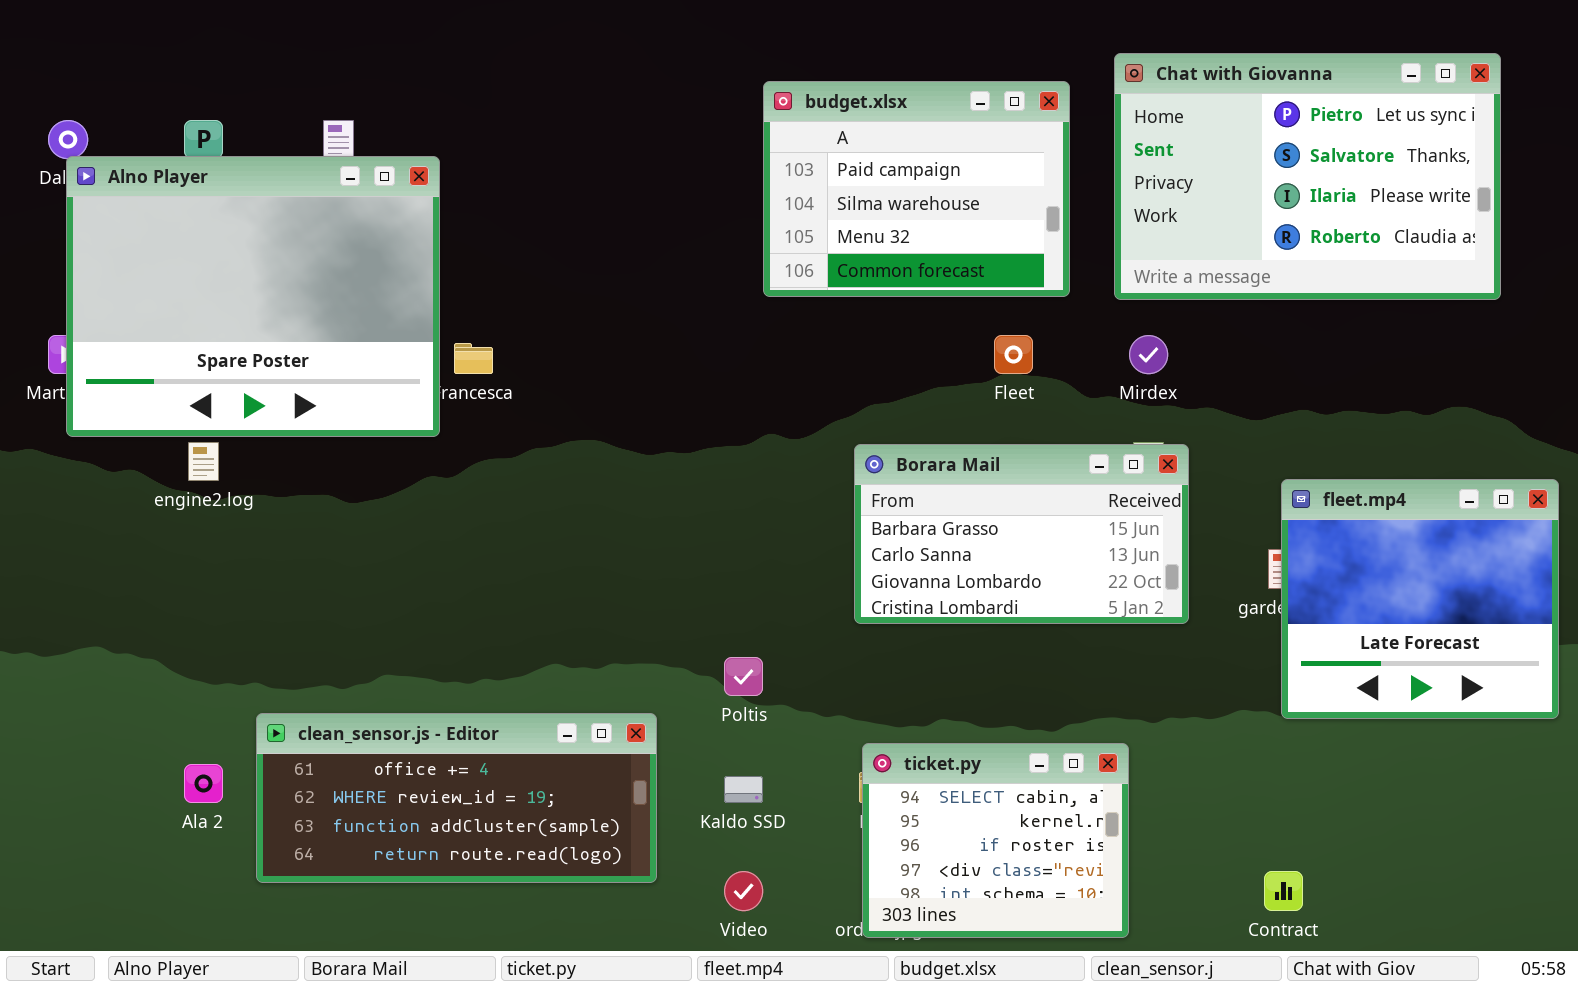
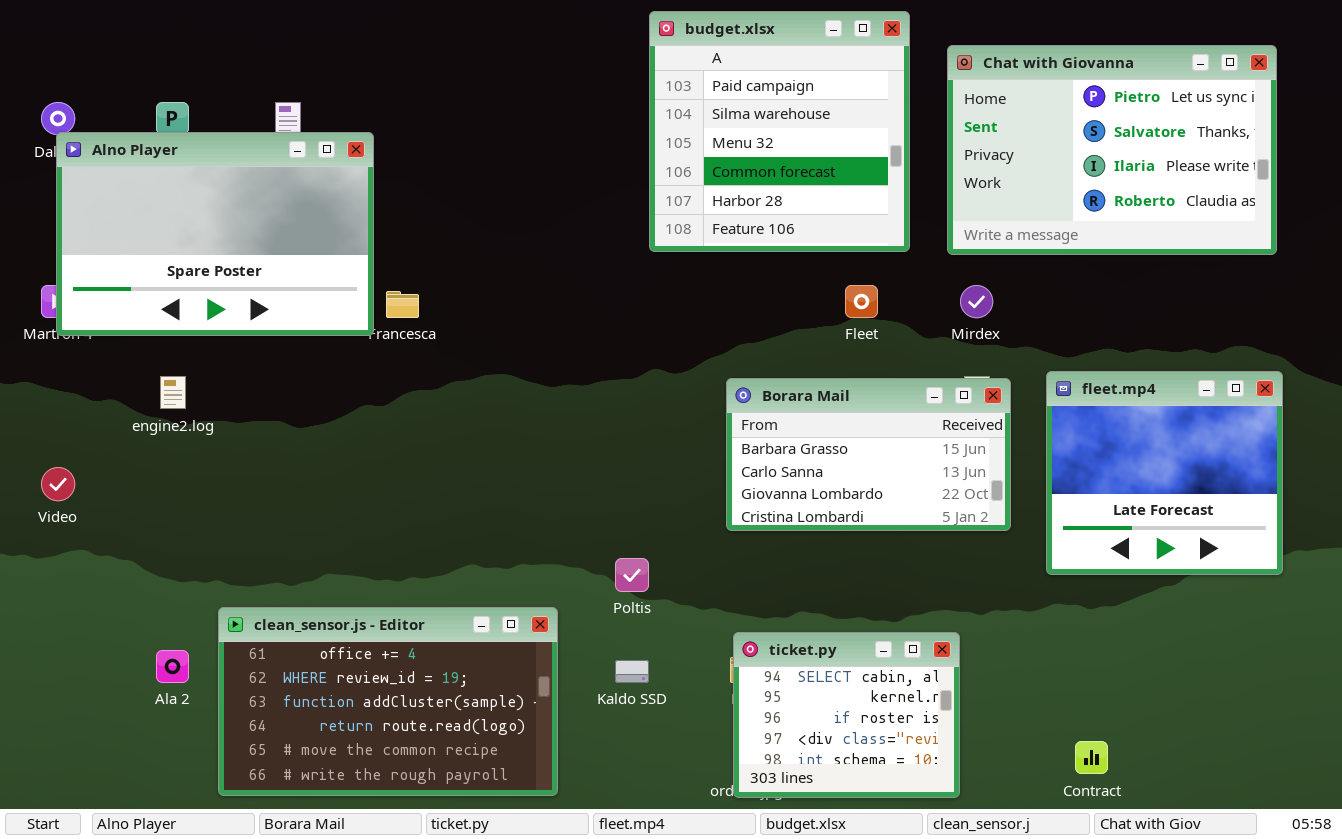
budget.xlsx: [763,81,1070,297] -> [649,11,910,252], resized
Alno Player: [66,156,440,437] -> [56,132,374,336], resized
fleet.mp4: [1281,479,1559,719] -> [1046,371,1283,575], moved
clean_sensor.js - Editor: [256,713,657,883] -> [218,607,558,796], resized
Video: [724,871,763,911] -> [41,467,75,501], moved

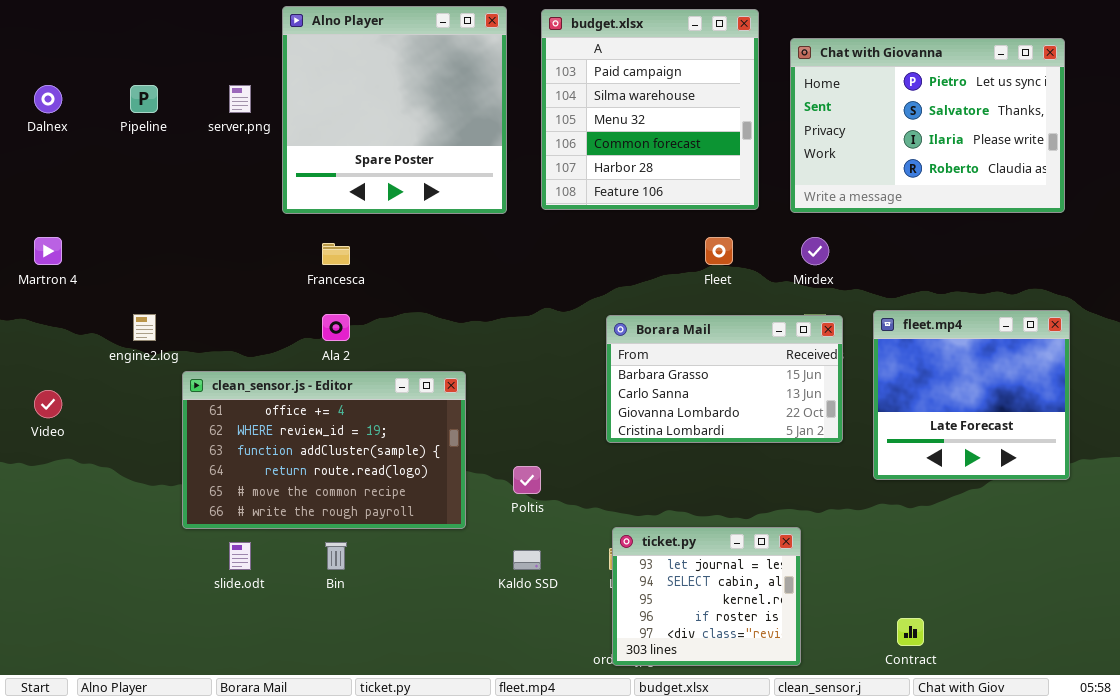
Alno Player: [56,132,374,336] -> [282,6,507,214], moved, resized
clean_sensor.js - Editor: [218,607,558,796] -> [182,371,466,529], moved
ticket.py: [733,632,960,798] -> [612,527,801,666], scrolled up 1 row
Ala 2: [156,650,189,683] -> [322,314,350,341], moved

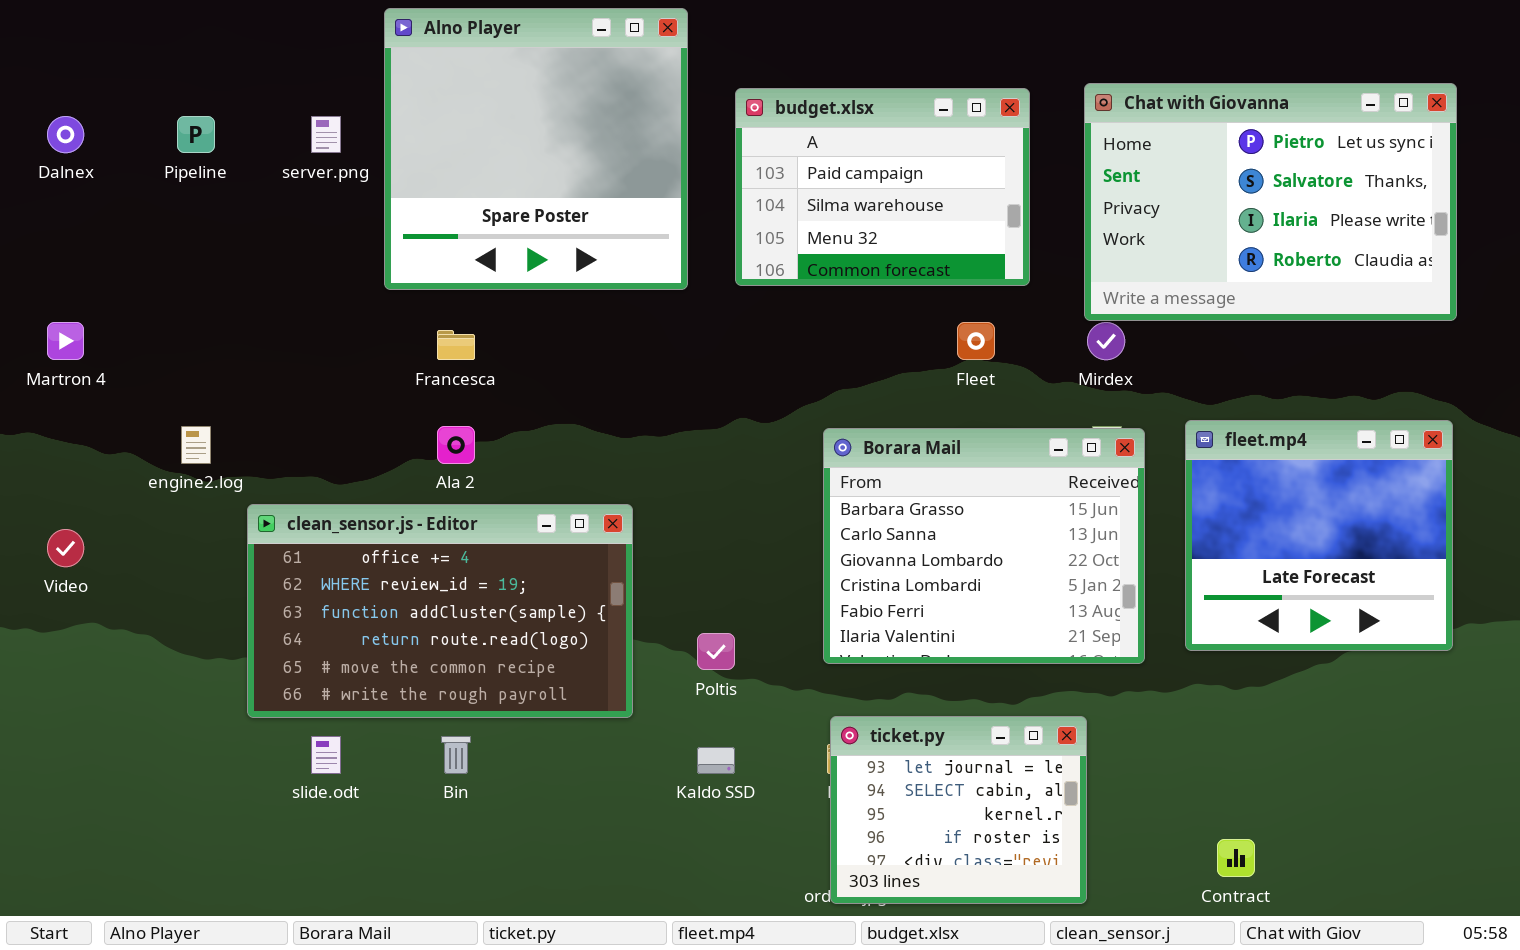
budget.xlsx: [541,9,759,210] -> [735,88,1030,286], resized
Chat with Giovanna: [790,38,1065,213] -> [1084,83,1457,321], moved
Borara Mail: [606,315,843,443] -> [823,428,1145,664], resized

